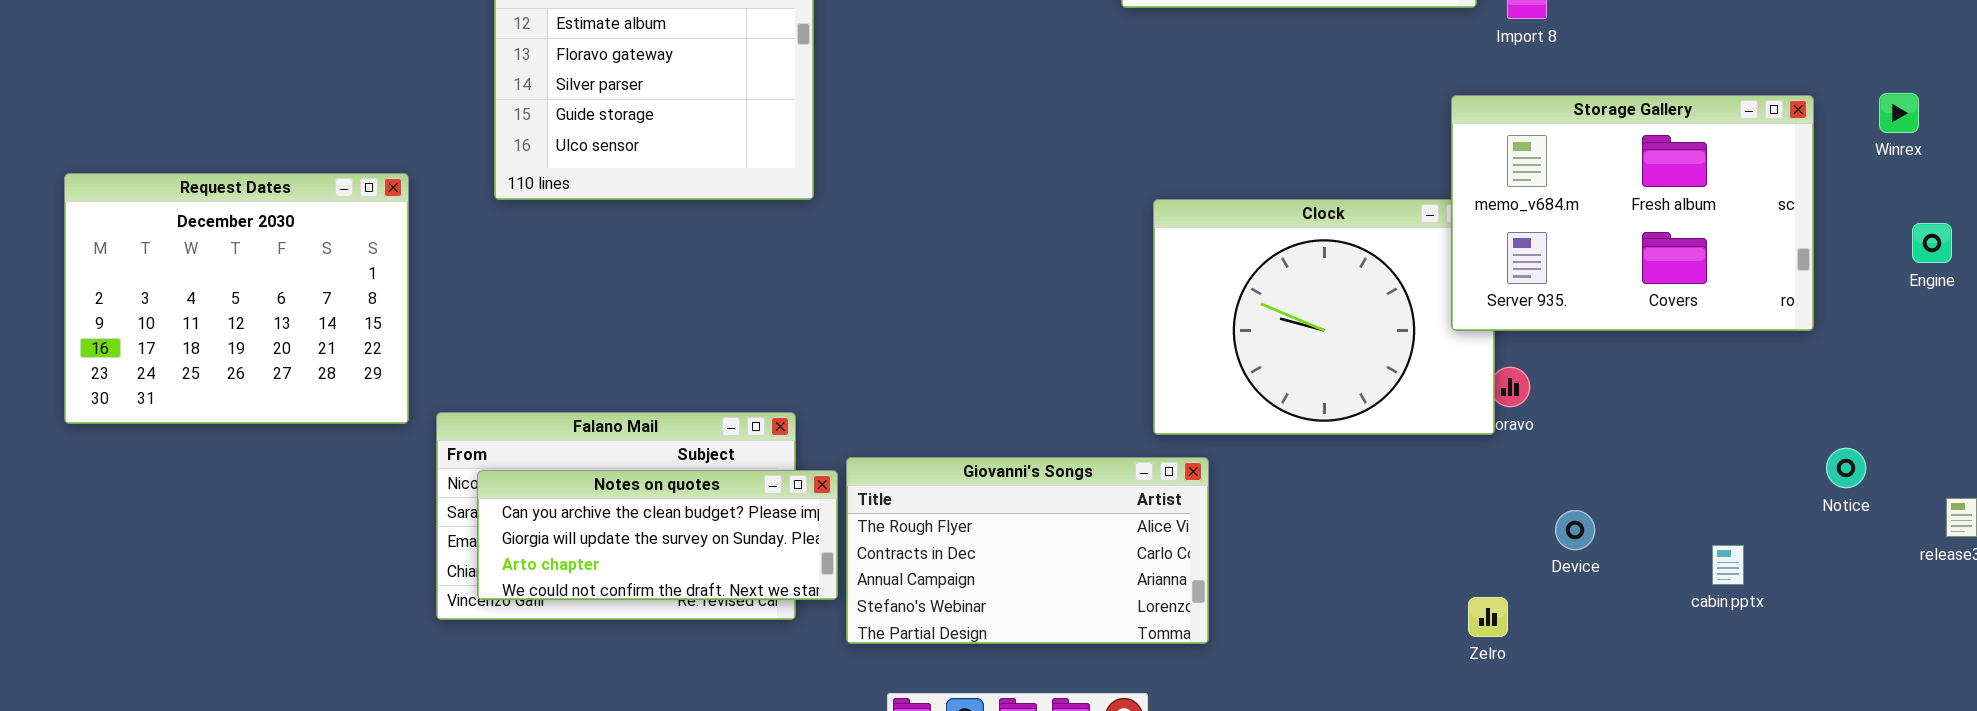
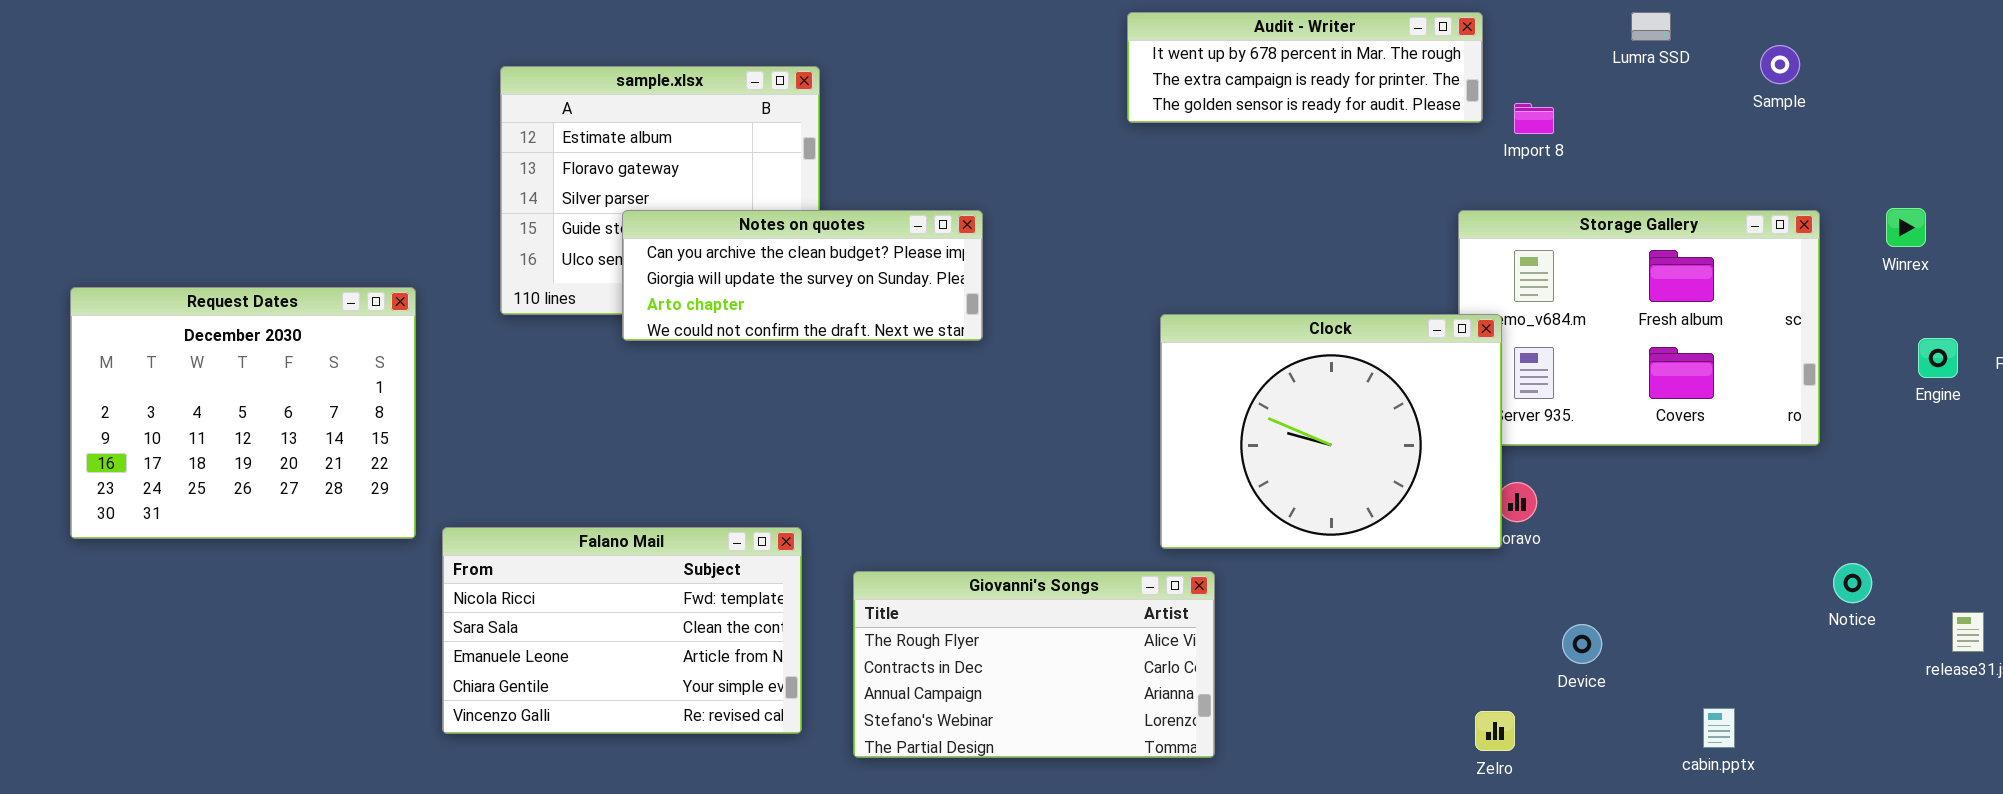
Clock: [1153,199,1495,435] -> [1160,314,1502,549], raised
Notes on quotes: [477,470,838,600] -> [622,210,983,341], moved
cabin.pptx: [1712,545,1744,585] -> [1703,708,1735,748], moved

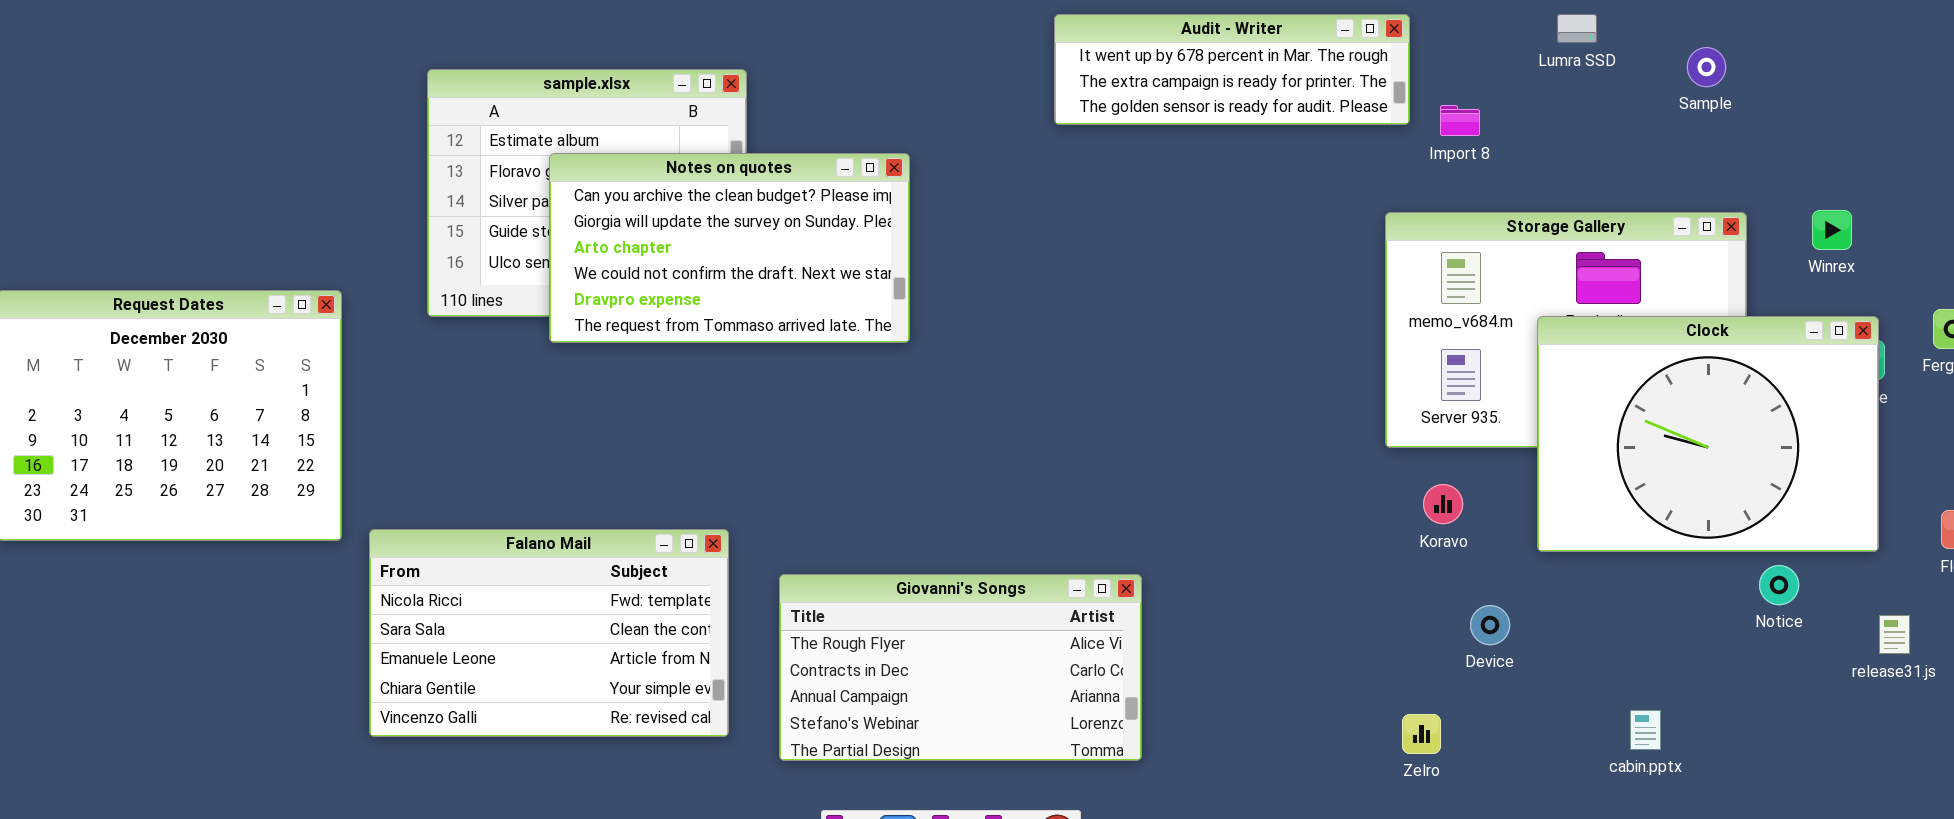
Notes on quotes: [622,210,983,341] -> [549,153,910,343], resized
Clock: [1160,314,1502,549] -> [1537,316,1879,552], moved
Device: [1562,624,1602,664] -> [1470,605,1510,645], moved

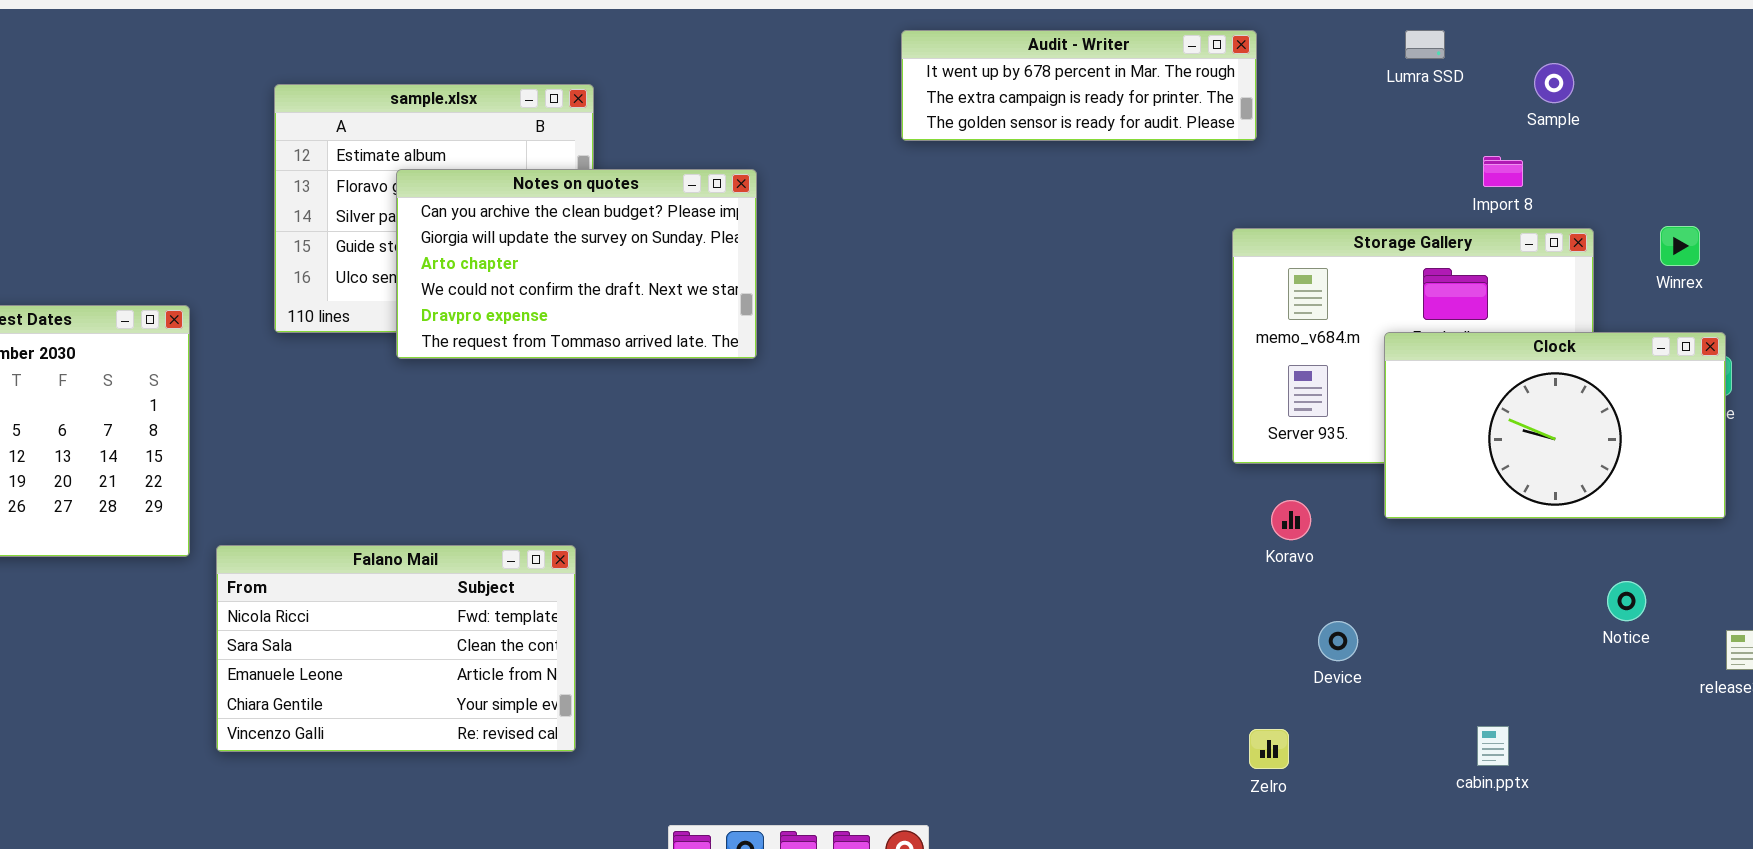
Import 8: [1440,105,1480,136] -> [1483,156,1523,187], moved
Clock: [1537,316,1879,552] -> [1384,332,1726,519], resized
Giovanni's Songs: [779,574,1142,761] -> none, closed

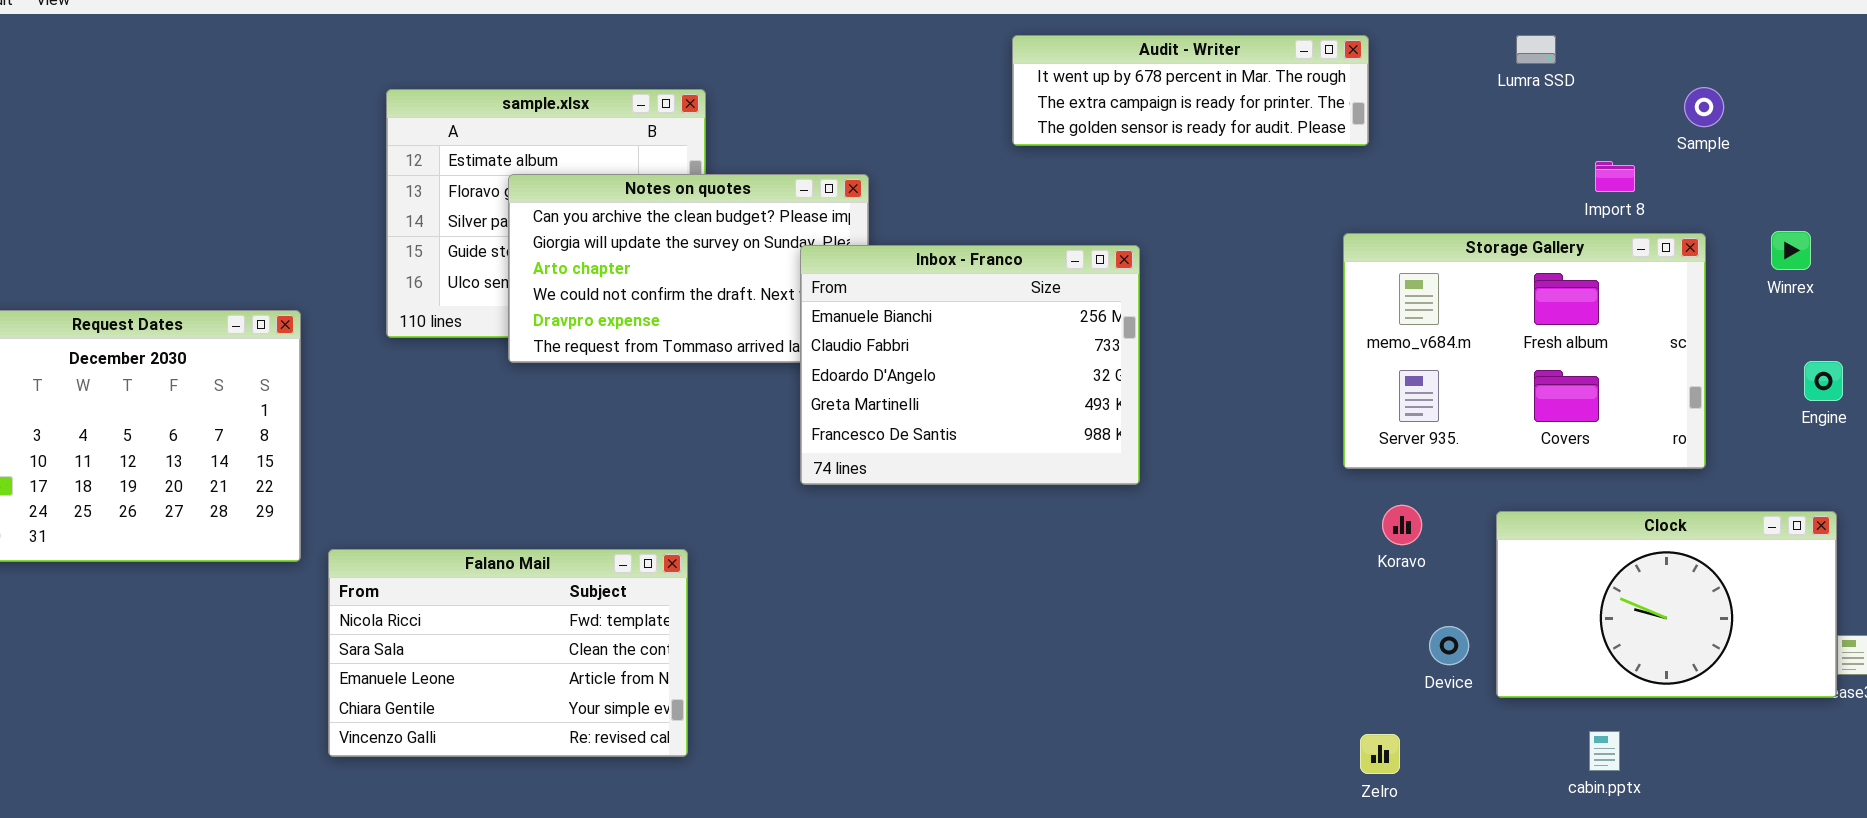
Sample: [1534,63,1574,103] -> [1684,87,1724,127], moved
Inbox - Franco: none -> [800,245,1140,485], opened
Clock: [1384,332,1726,519] -> [1496,511,1837,698], moved

